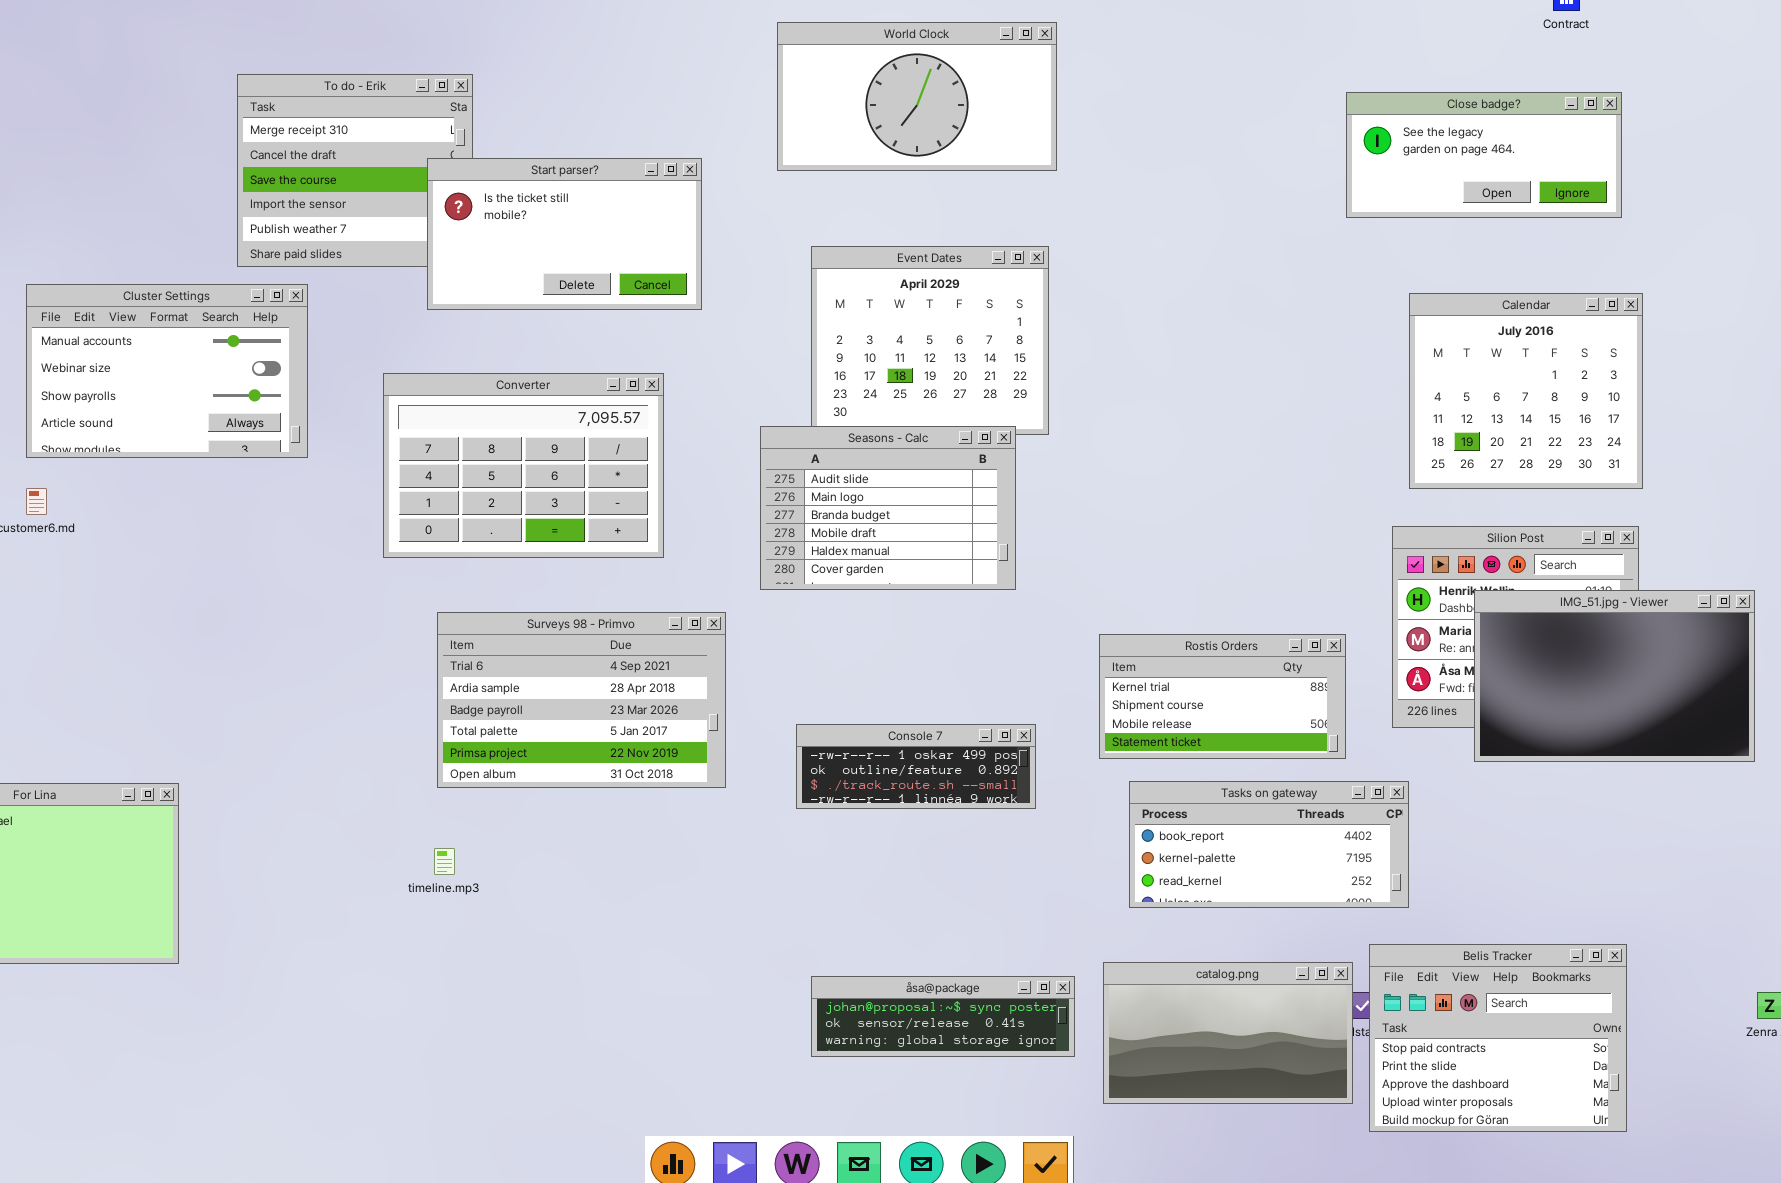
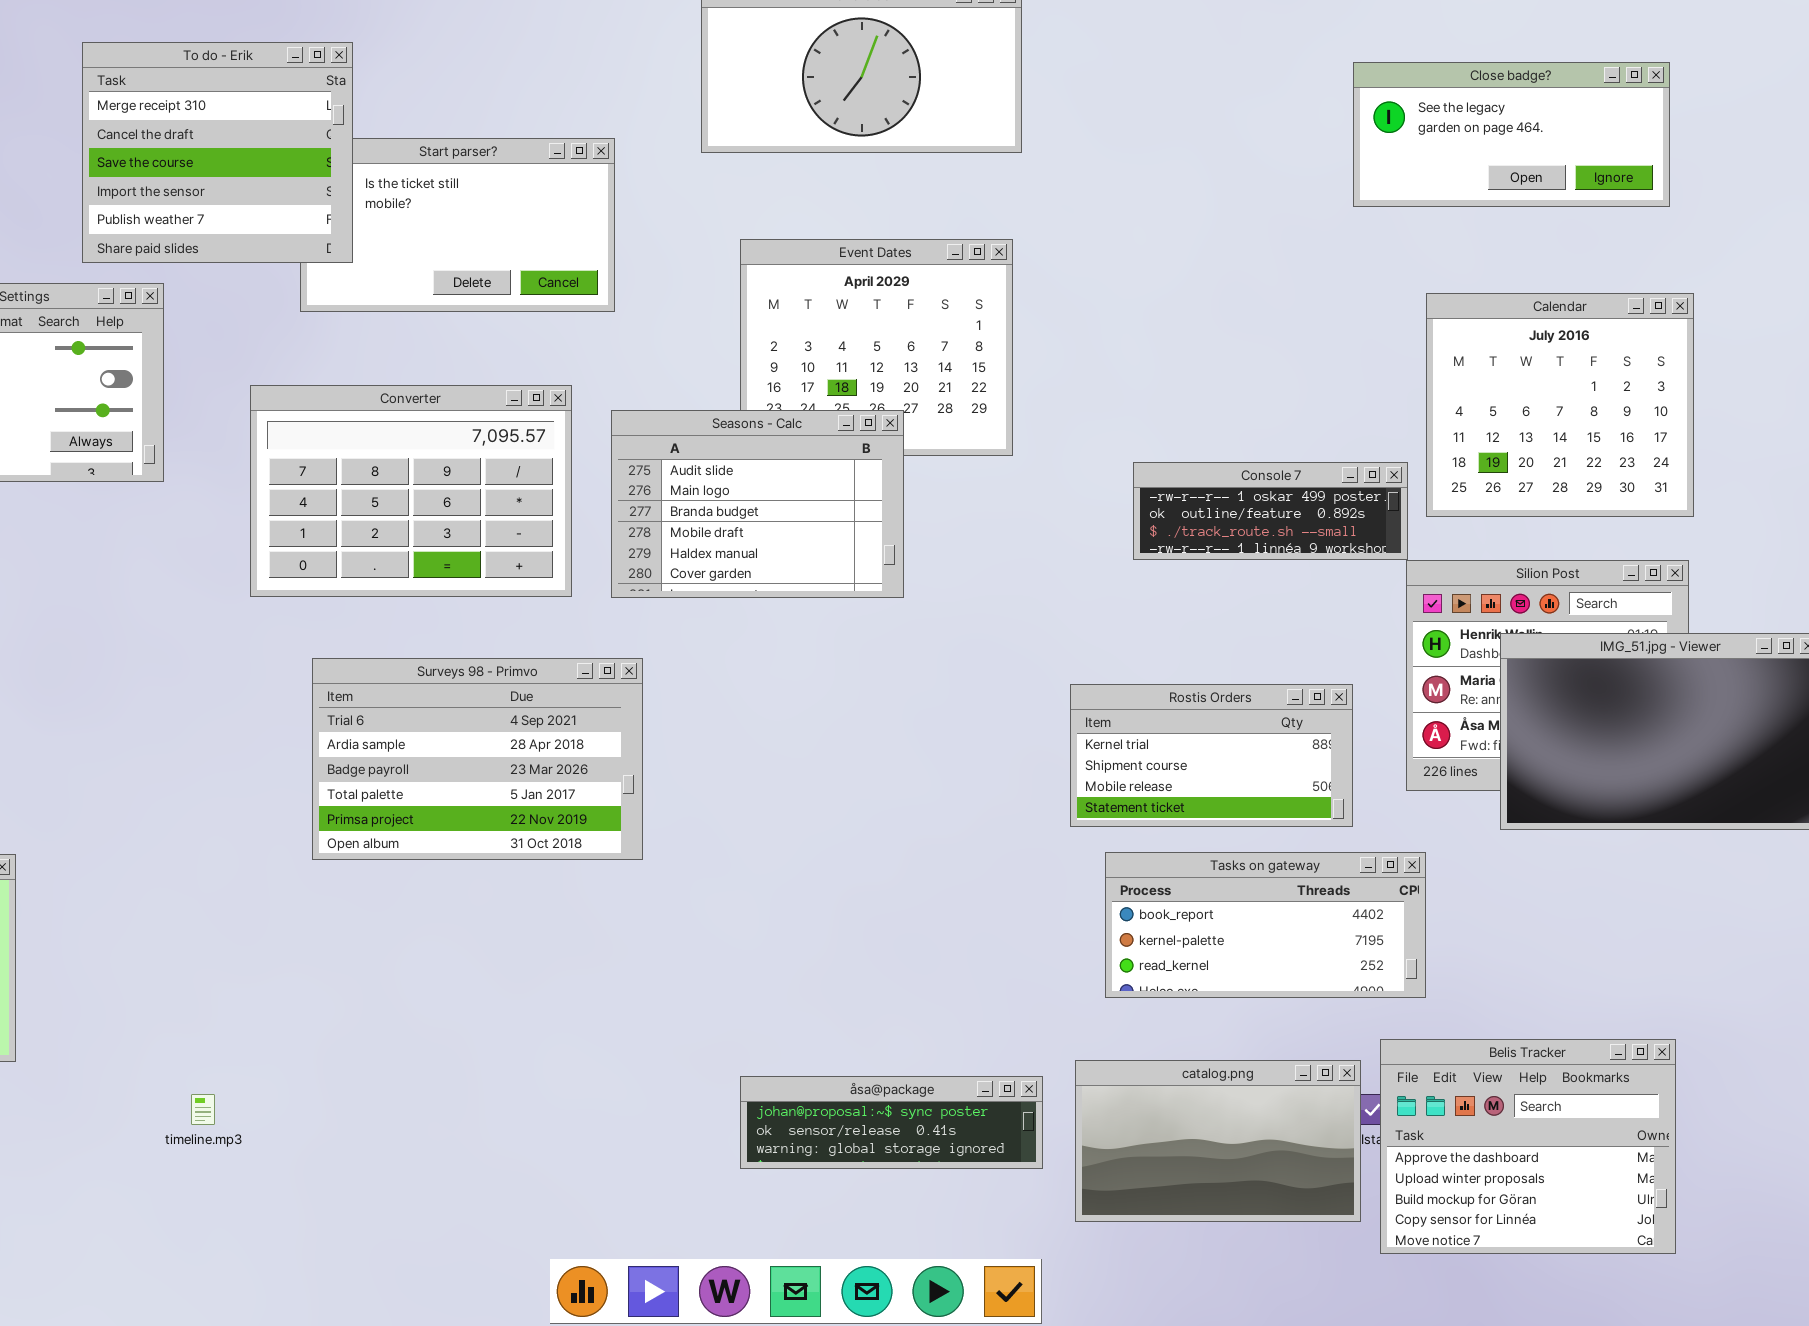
To do - Erik: [237,74,473,267] -> [82,42,353,263], raised
Seasons - Calc: [760,426,1016,590] -> [611,410,904,598], moved
Console 7: [796,724,1036,809] -> [1133,462,1408,560], moved
timeline.mp3: [434,848,455,875] -> [191,1094,215,1125], moved
Belis Tracker: [1369,944,1627,1132] -> [1380,1039,1676,1254], scrolled down 2 rows

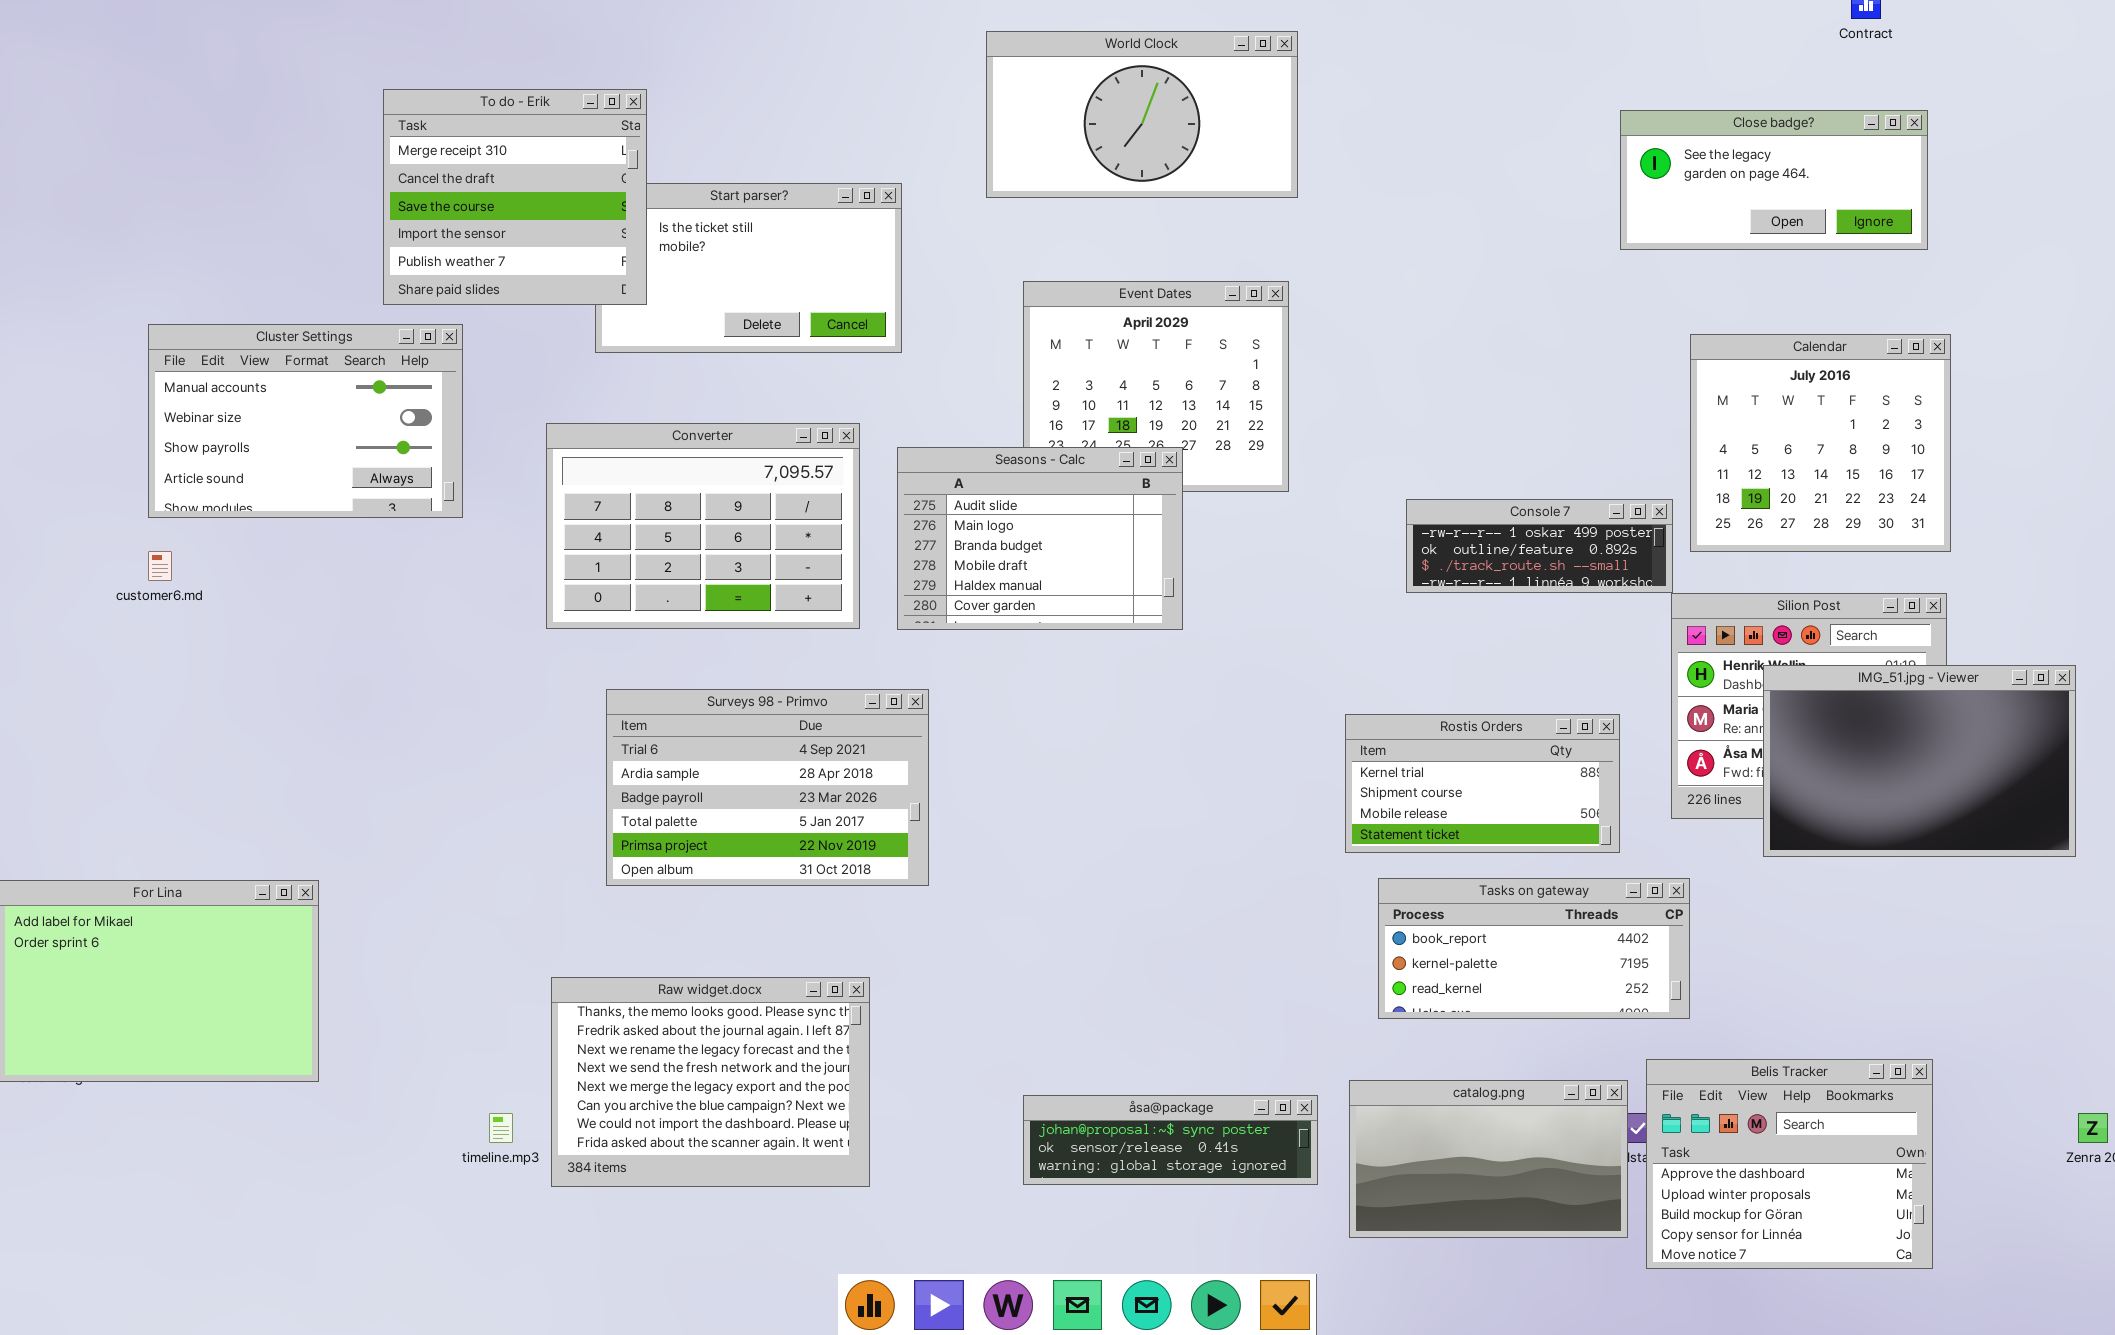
Raw widget.docx: none -> [551,977,870,1187], opened

